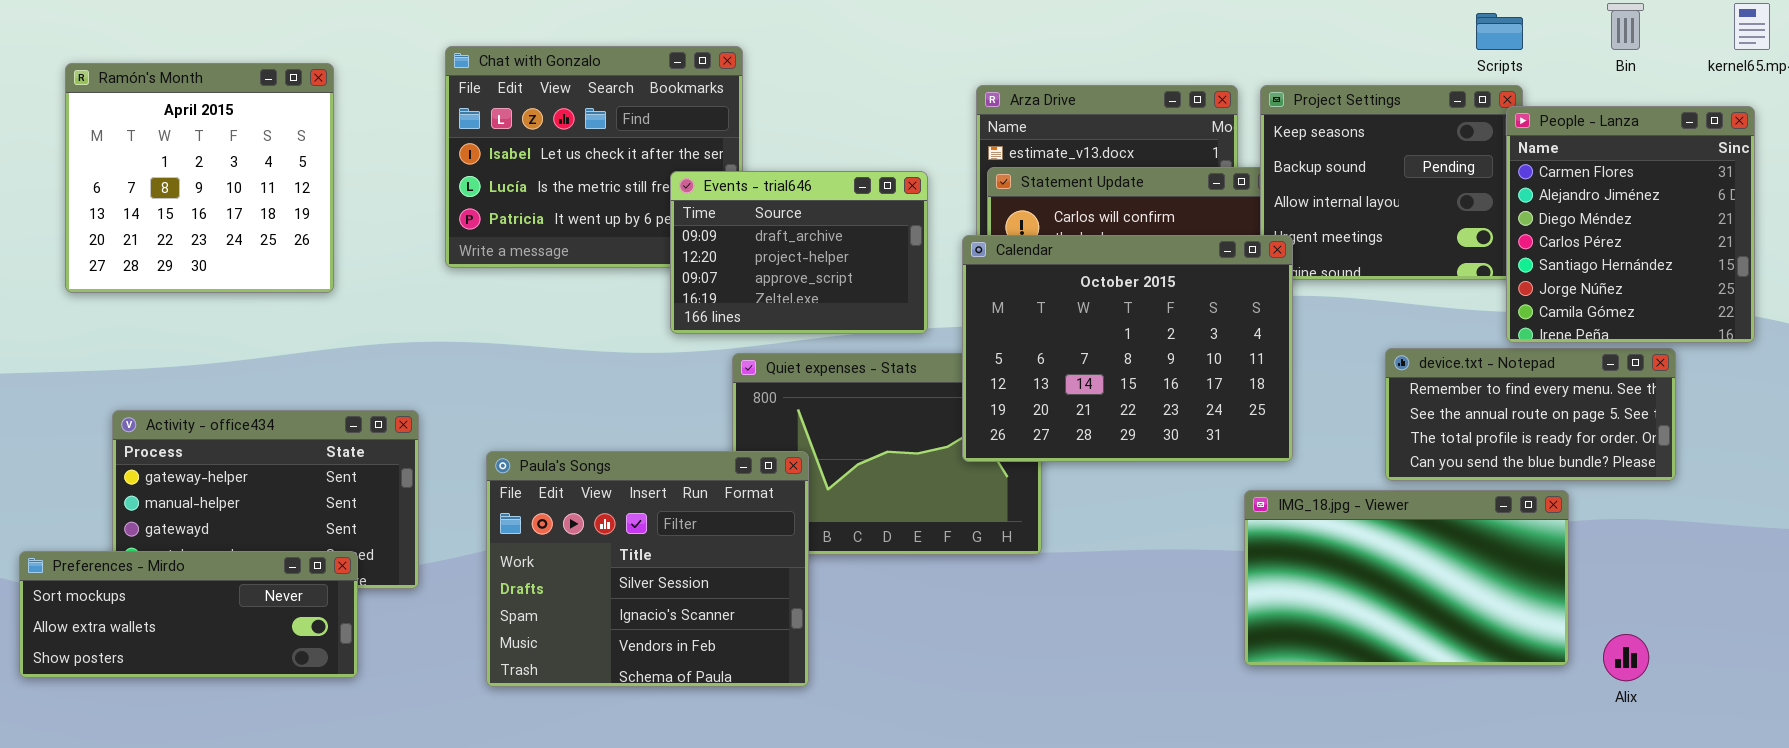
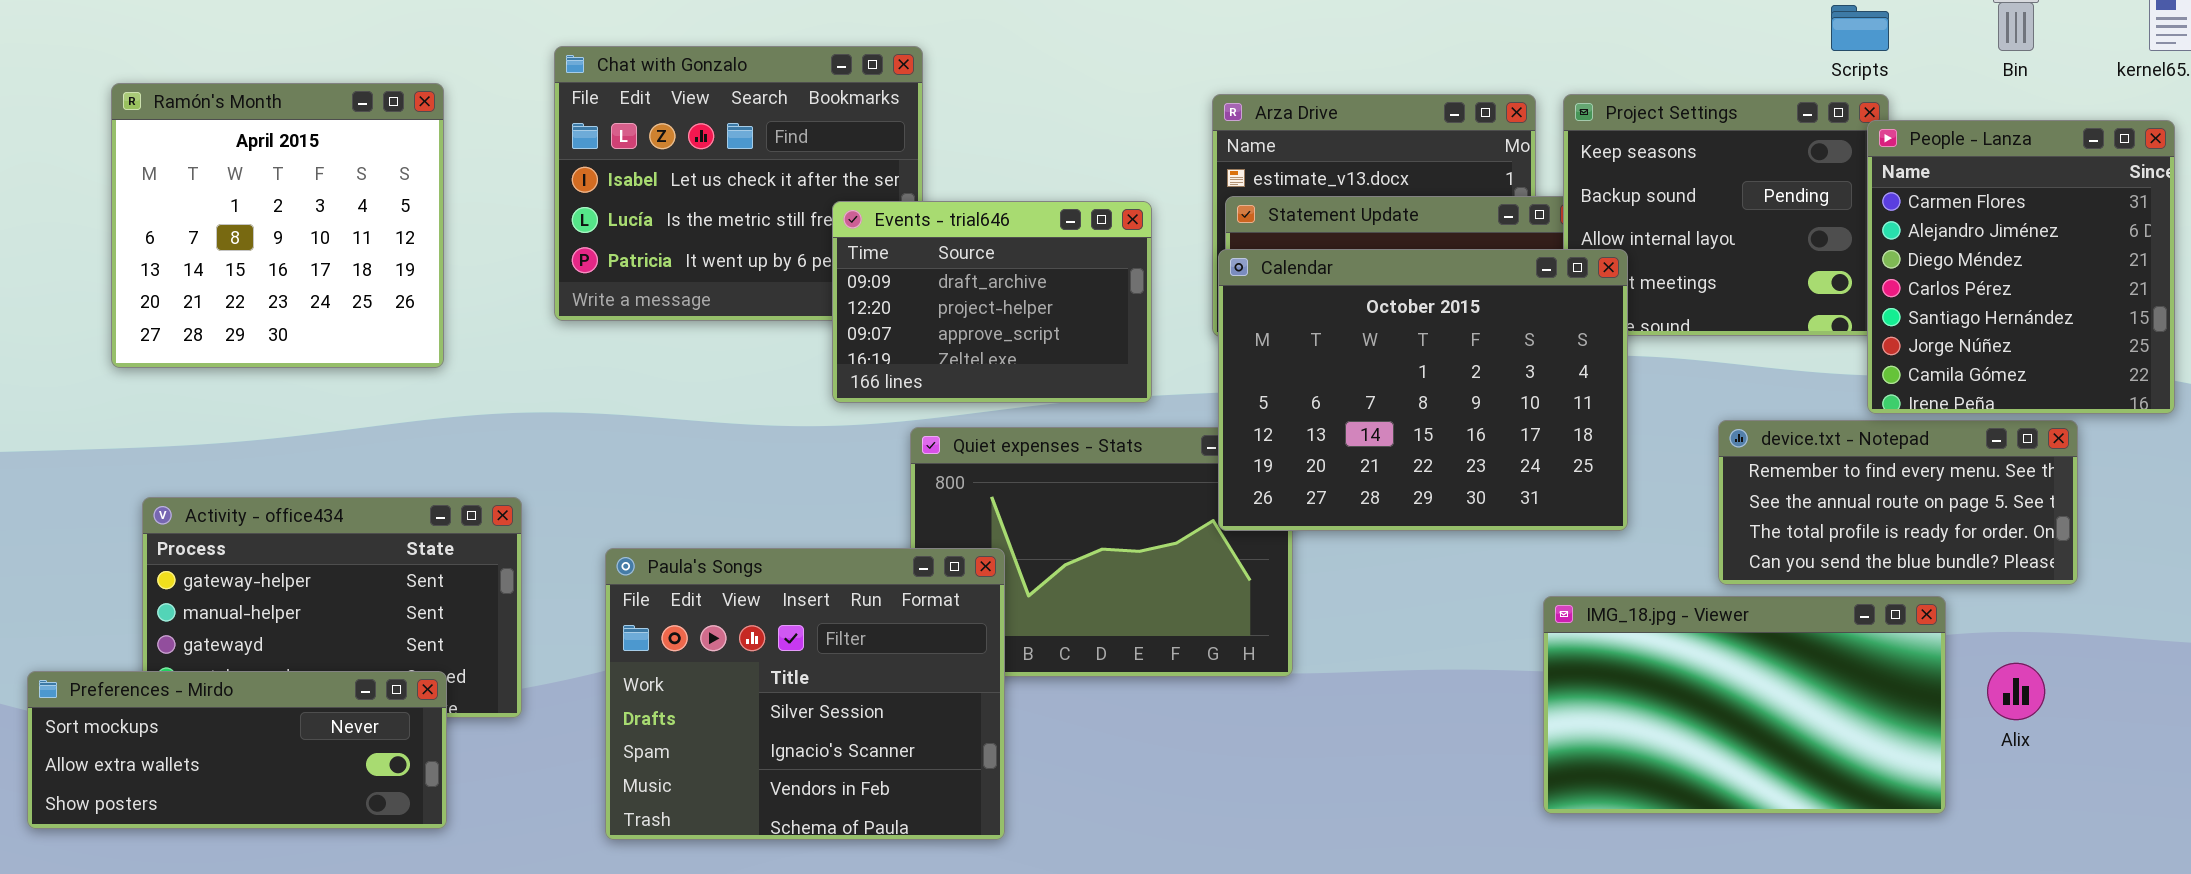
Ramón's Month: [65,63,334,293] -> [111,83,444,368], moved
Calendar: [962,235,1293,462] -> [1218,249,1628,531], moved
Alix: [1603,634,1649,681] -> [1987,663,2045,720], moved

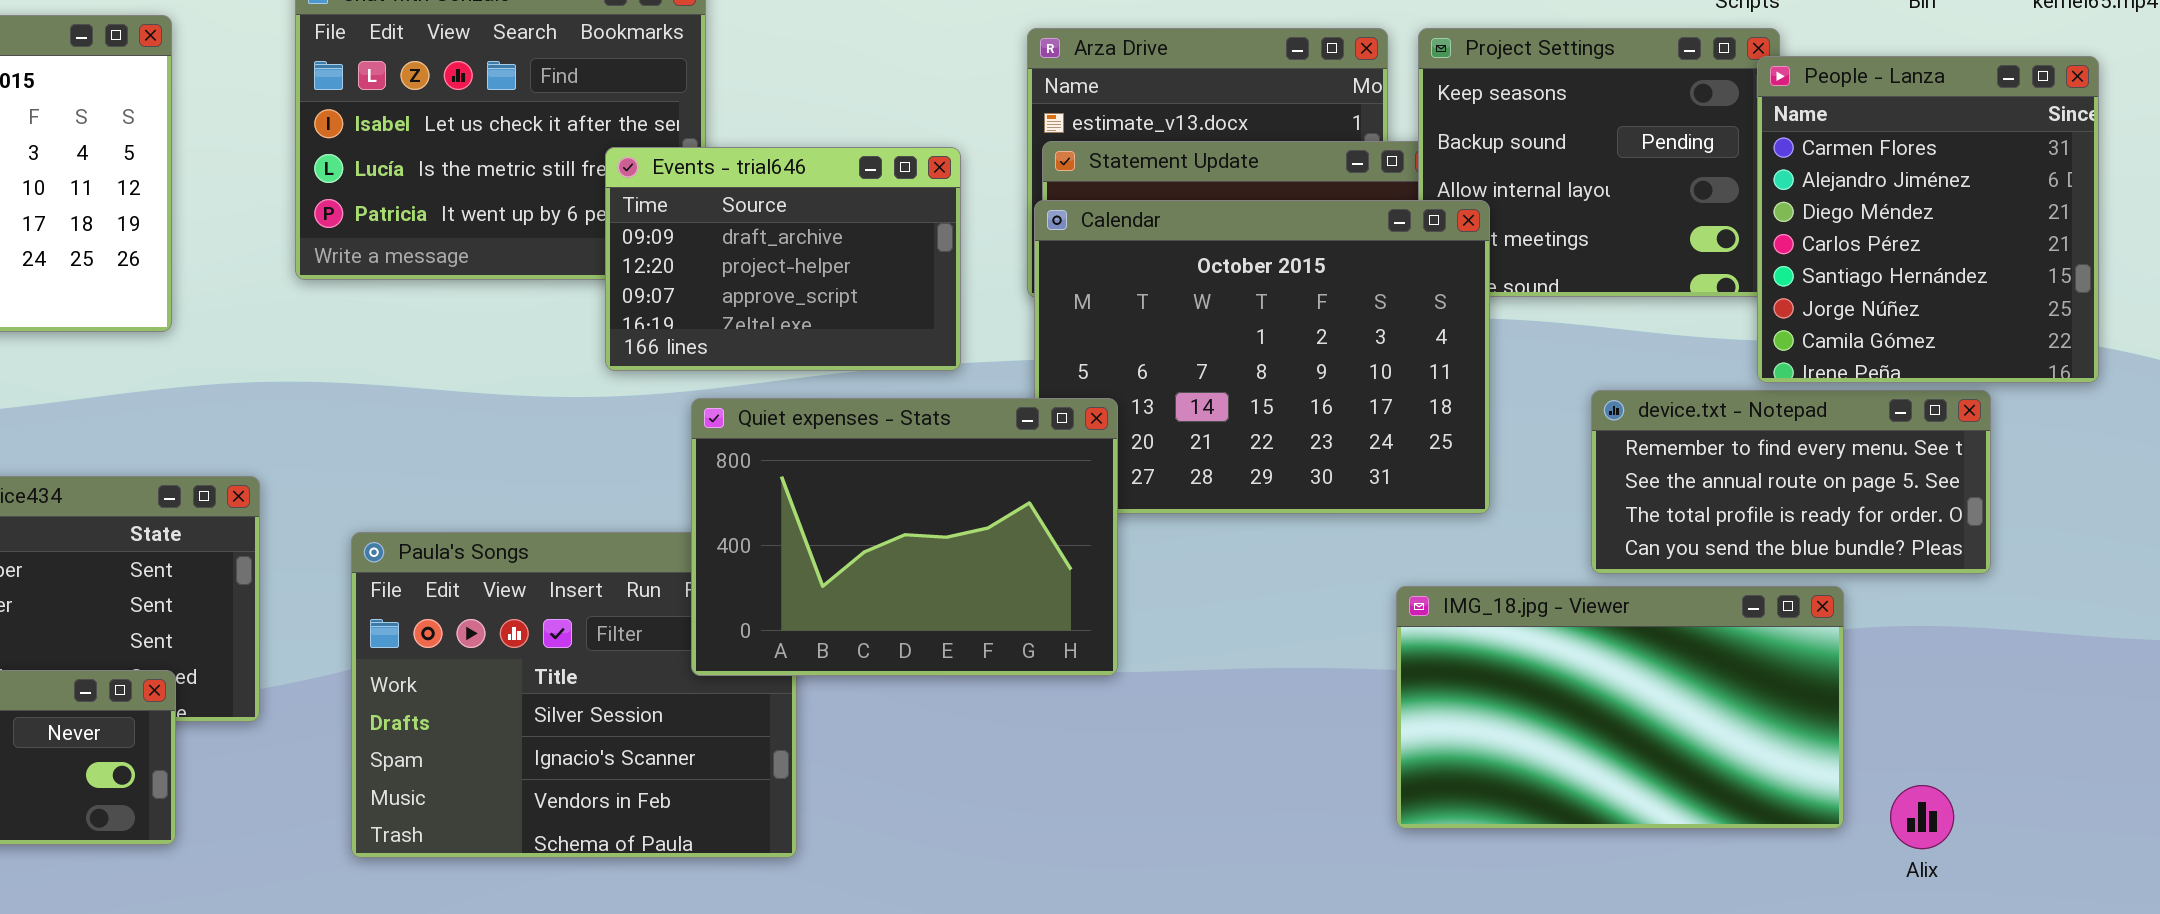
Quiet expenses - Stats: [910,427,1293,677] -> [691,398,1118,676], raised
Alix: [1987,663,2045,720] -> [1890,785,1954,849], moved

